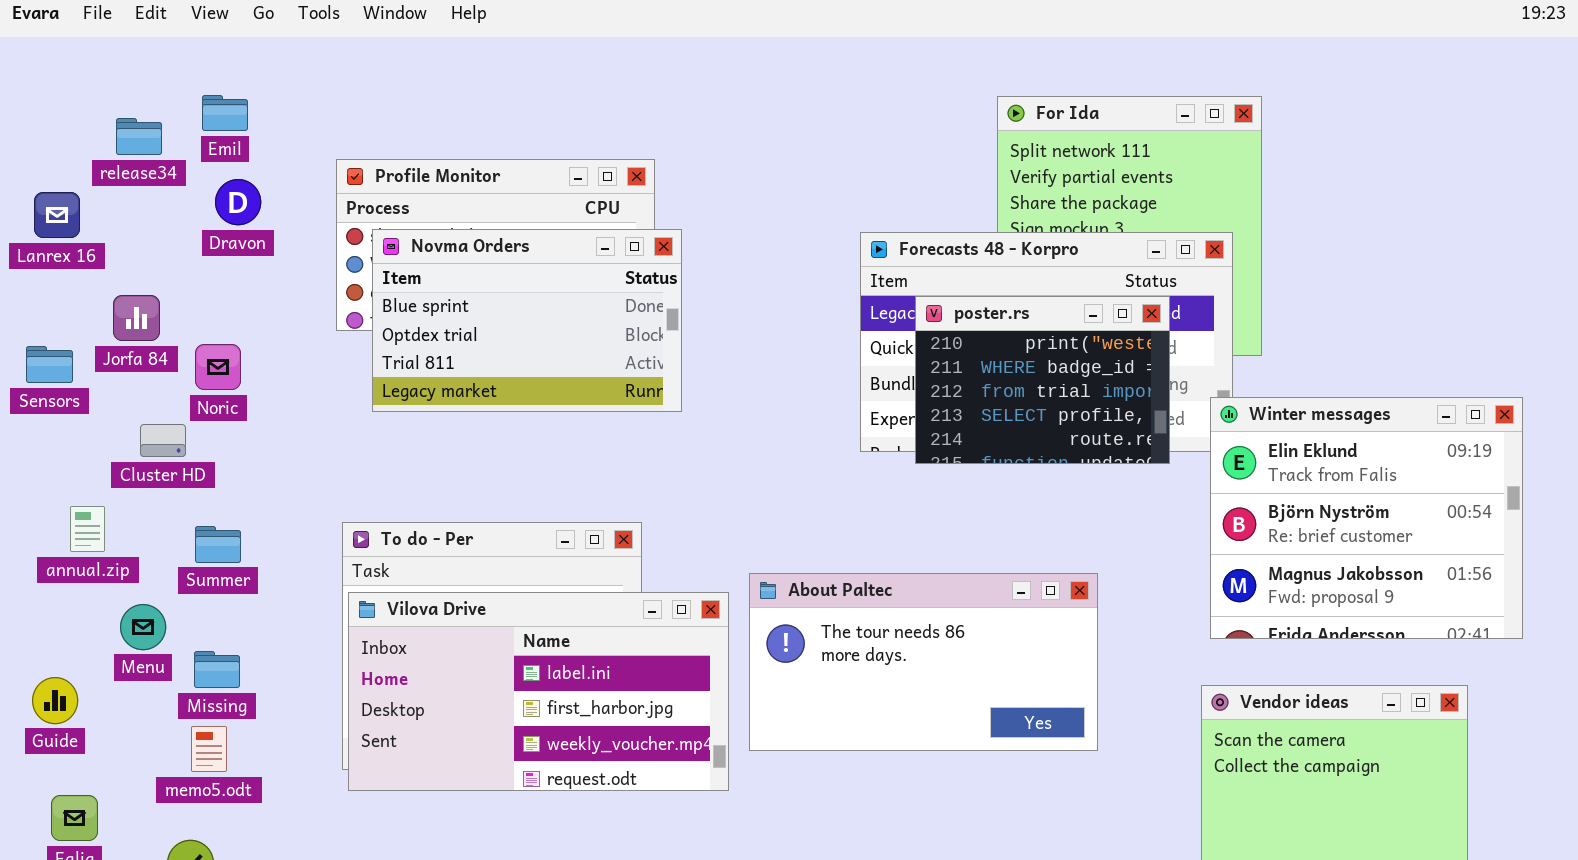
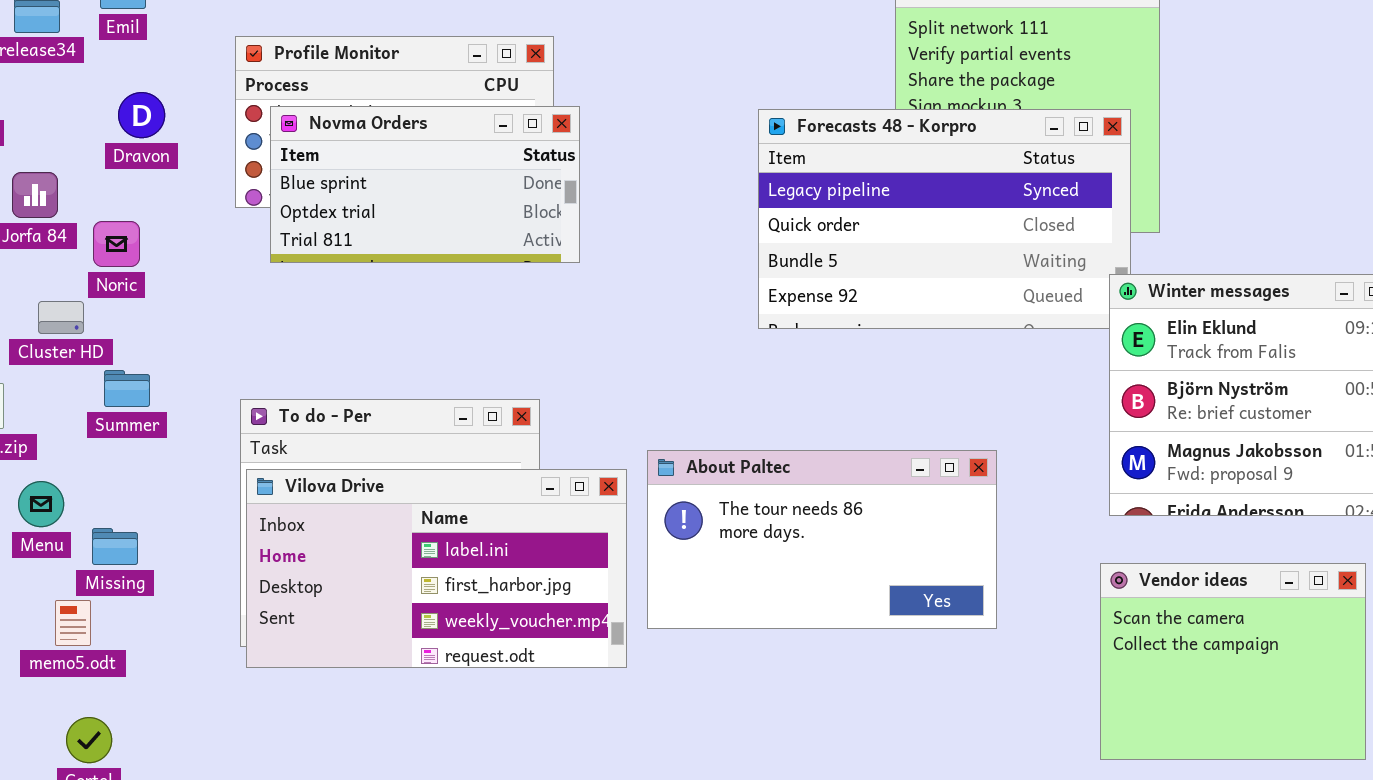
Dravon: [215,179,261,225] -> [118,92,165,138], moved
Novma Orders: [372,229,682,412] -> [270,106,580,263], resized
poster.rs: [915,296,1170,464] -> none, closed
Summer: [195,526,241,563] -> [104,370,150,407], moved
memo5.odt: [191,726,227,772] -> [55,600,91,646], moved

